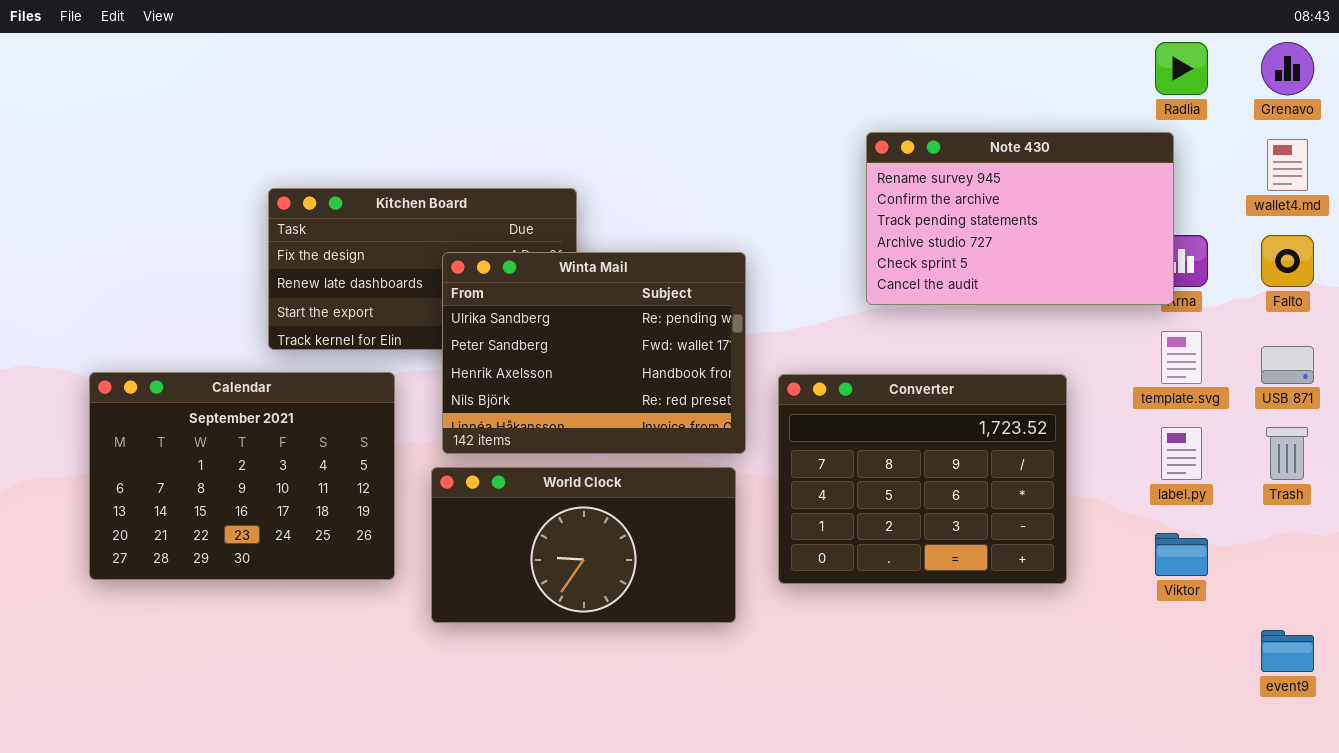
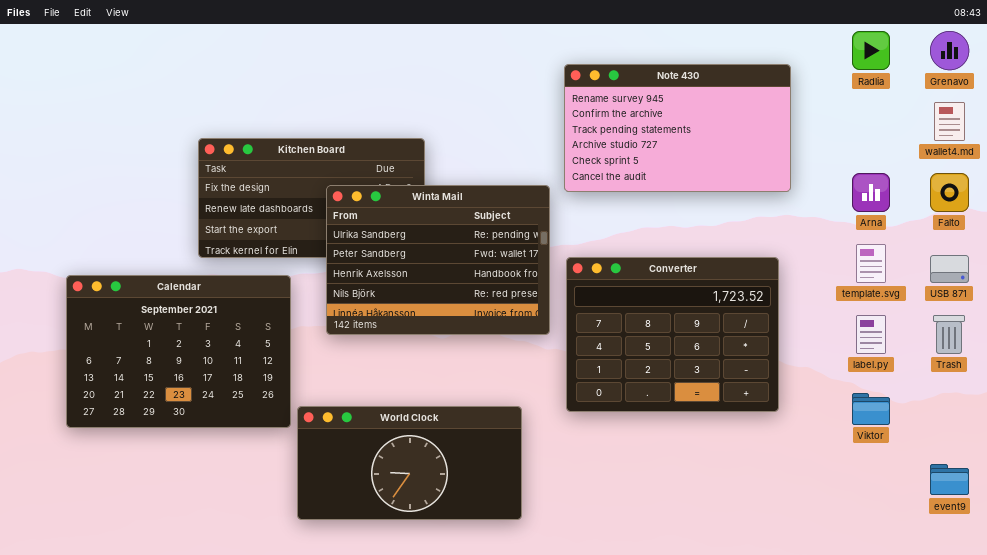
Note 430: [866,132,1174,305] -> [564,64,791,192], moved
Converter: [778,374,1067,584] -> [566,257,779,412], moved
World Clock: [431,467,736,623] -> [297,406,522,520], moved

